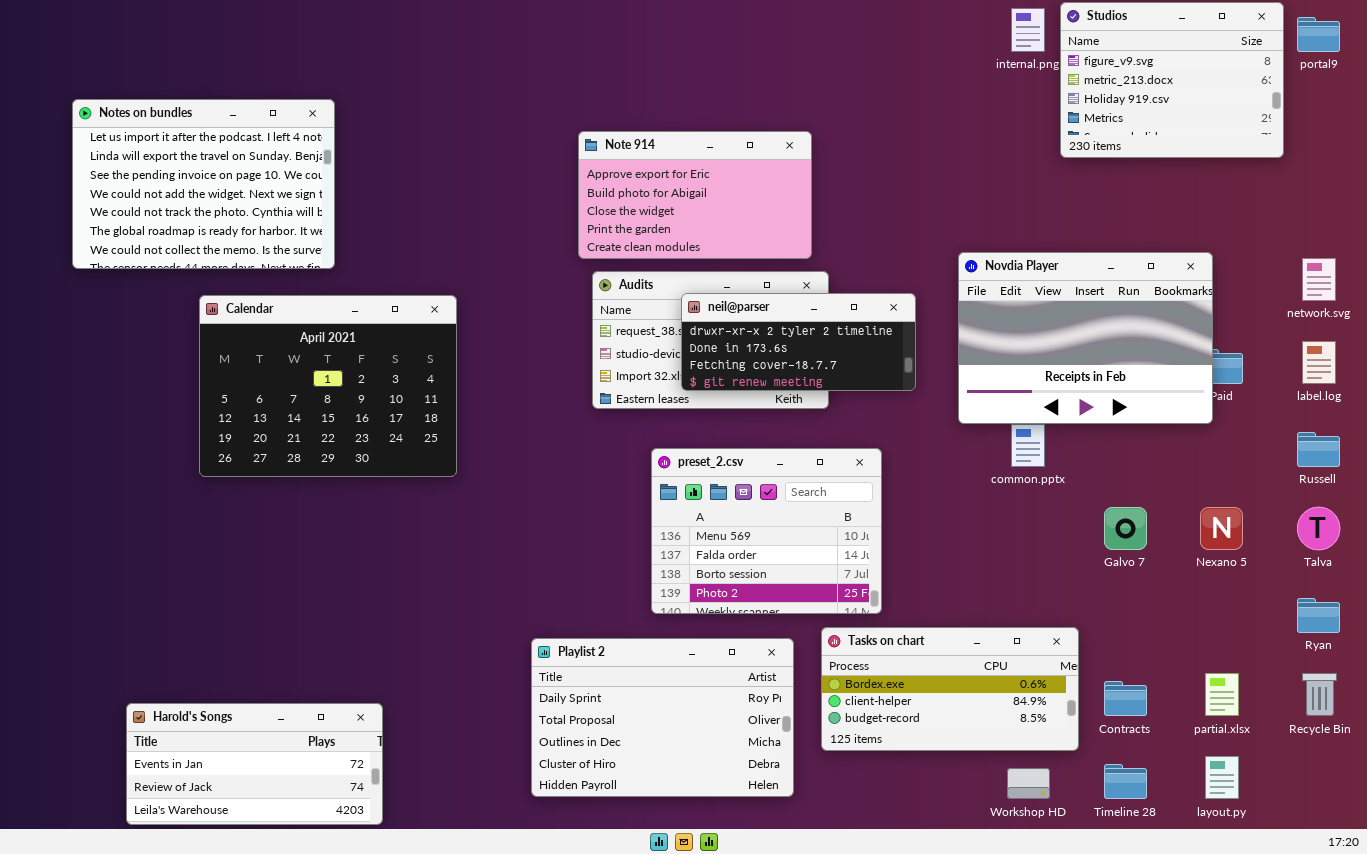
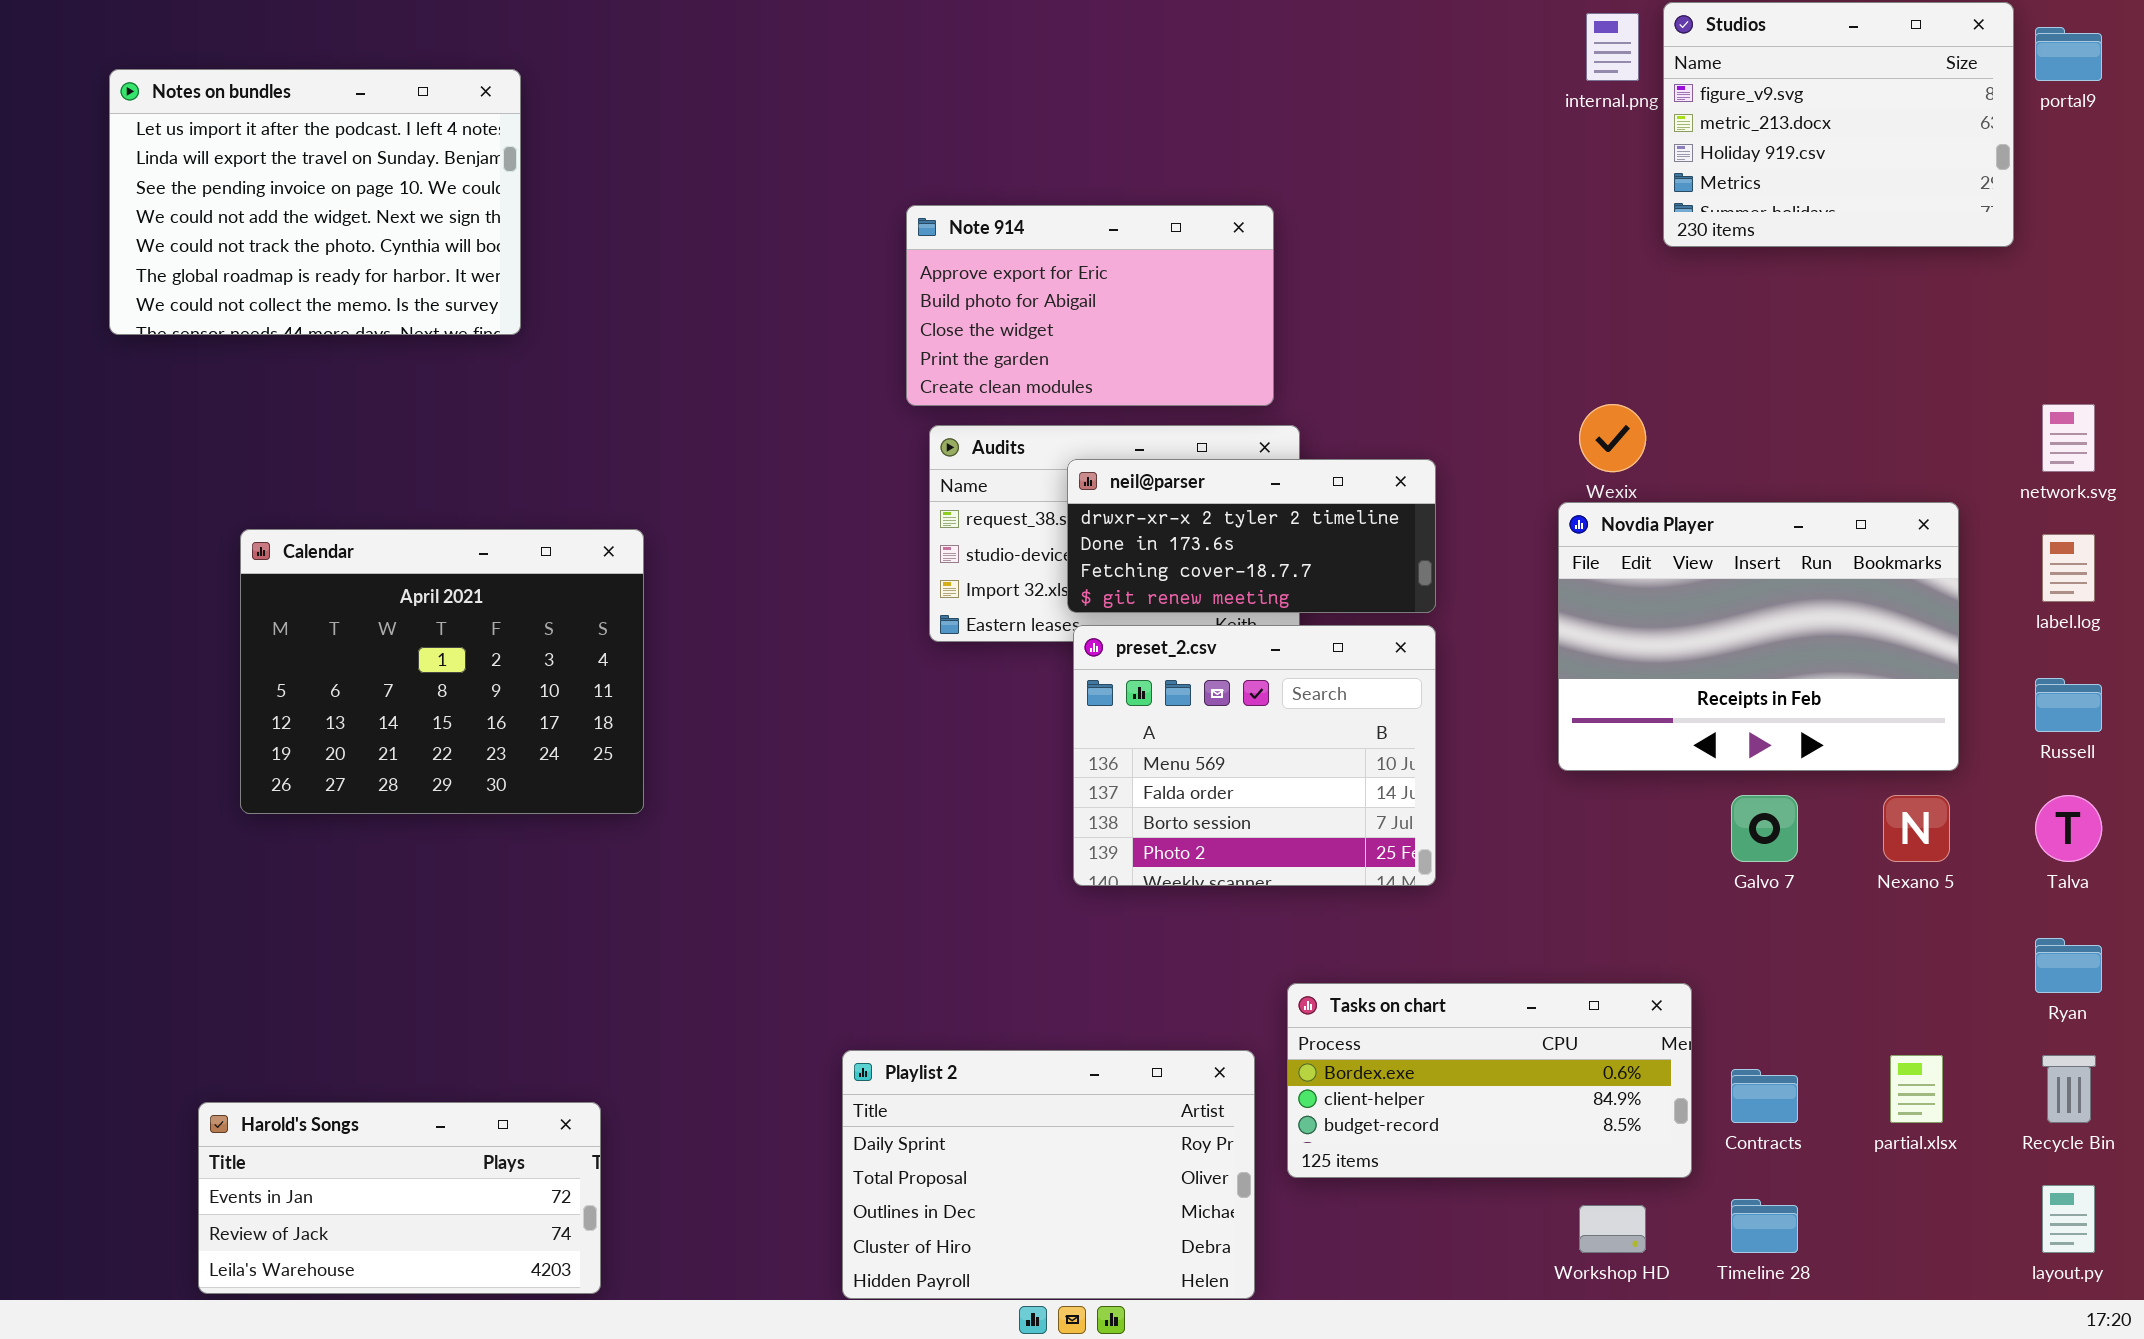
Notes on bundles: [72,99,335,269] -> [109,69,521,335], moved
Novdia Player: [958,252,1213,424] -> [1558,502,1959,771], moved
Calendar: [199,295,457,477] -> [240,529,644,814], moved
preset_2.csv: [651,448,882,614] -> [1073,625,1436,886], moved
Playlist 2: [531,638,794,797] -> [842,1050,1255,1299], moved
layout.py: [1205,756,1239,799] -> [2042,1185,2095,1253], moved

